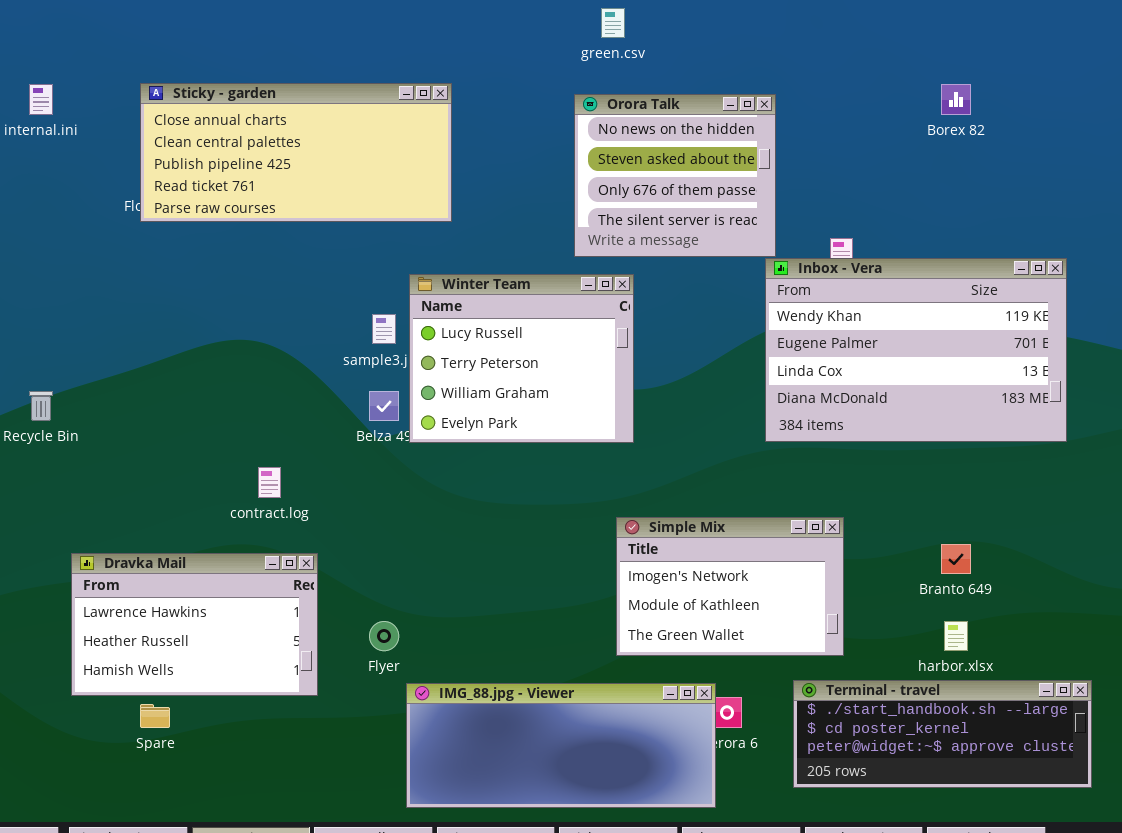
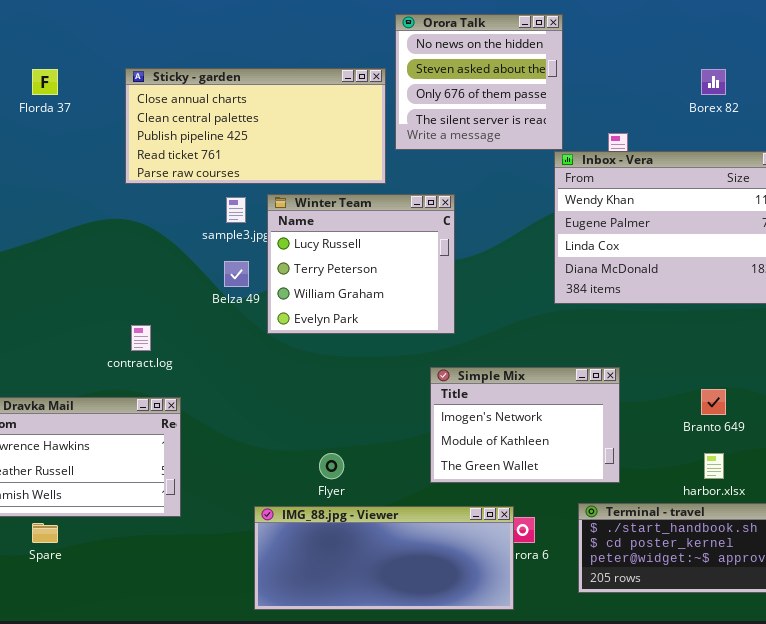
Sticky - garden: [140,83,452,222] -> [125,68,386,184], moved
Borex 82: [941,84,971,115] -> [701,69,726,95], moved
Winter Team: [409,274,634,443] -> [267,194,455,334], moved
Flyer: [369,621,399,651] -> [319,453,344,479], moved

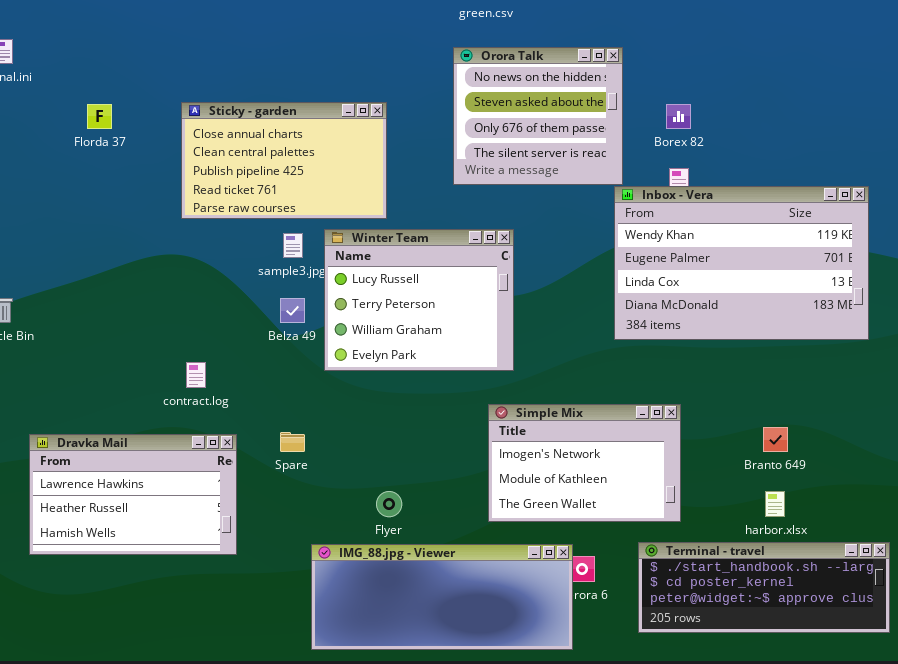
Sticky - garden: [125,68,386,184] -> [181,102,387,219], resized
Borex 82: [701,69,726,95] -> [666,104,691,129], moved
Spare: [32,523,58,543] -> [280,432,305,452], moved

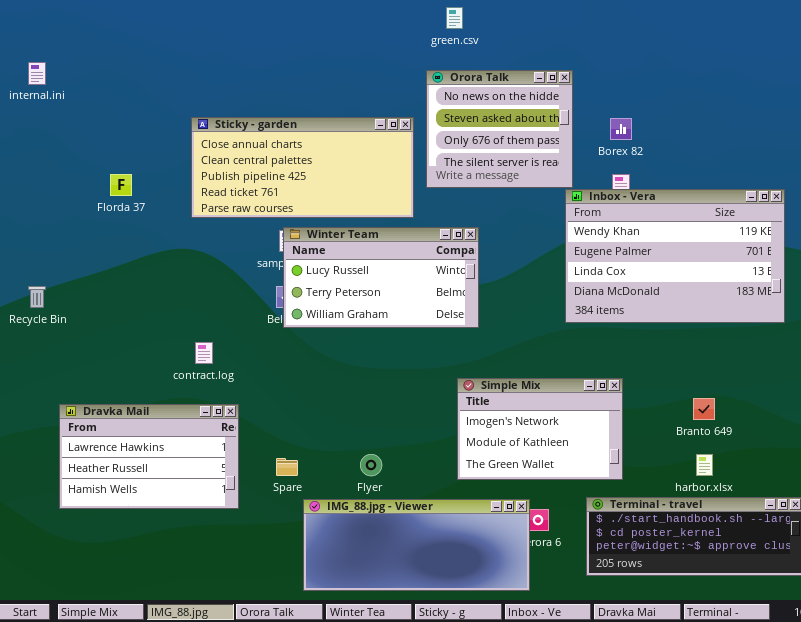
Sticky - garden: [181,102,387,219] -> [191,117,414,218], resized
Florda 37: [87,104,112,129] -> [110,174,132,196], moved
Winter Team: [324,229,514,371] -> [283,227,479,328], resized
Spare: [280,432,305,452] -> [276,458,298,476], moved

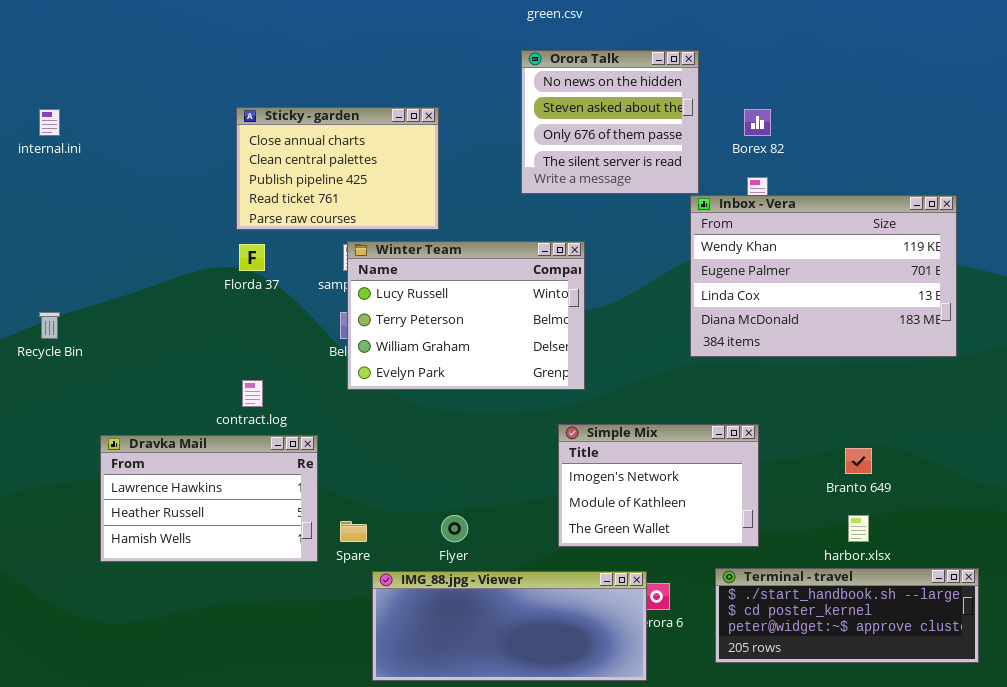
internal.ini: [28,62,46,85] -> [39,109,60,136], moved
Sticky - garden: [191,117,414,218] -> [236,107,439,230], resized
Florda 37: [110,174,132,196] -> [239,244,265,271], moved
Winter Team: [283,227,479,328] -> [347,241,585,390], resized
Dravka Mail: [59,404,239,509] -> [100,435,318,562], moved

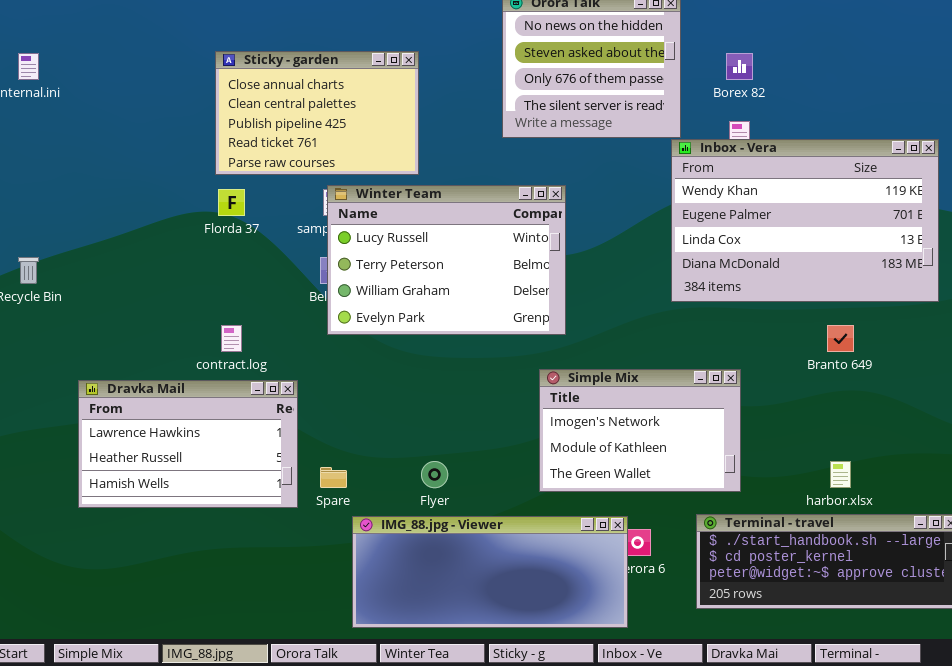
Branto 649: [845,448,872,474] -> [827,325,854,352], moved

